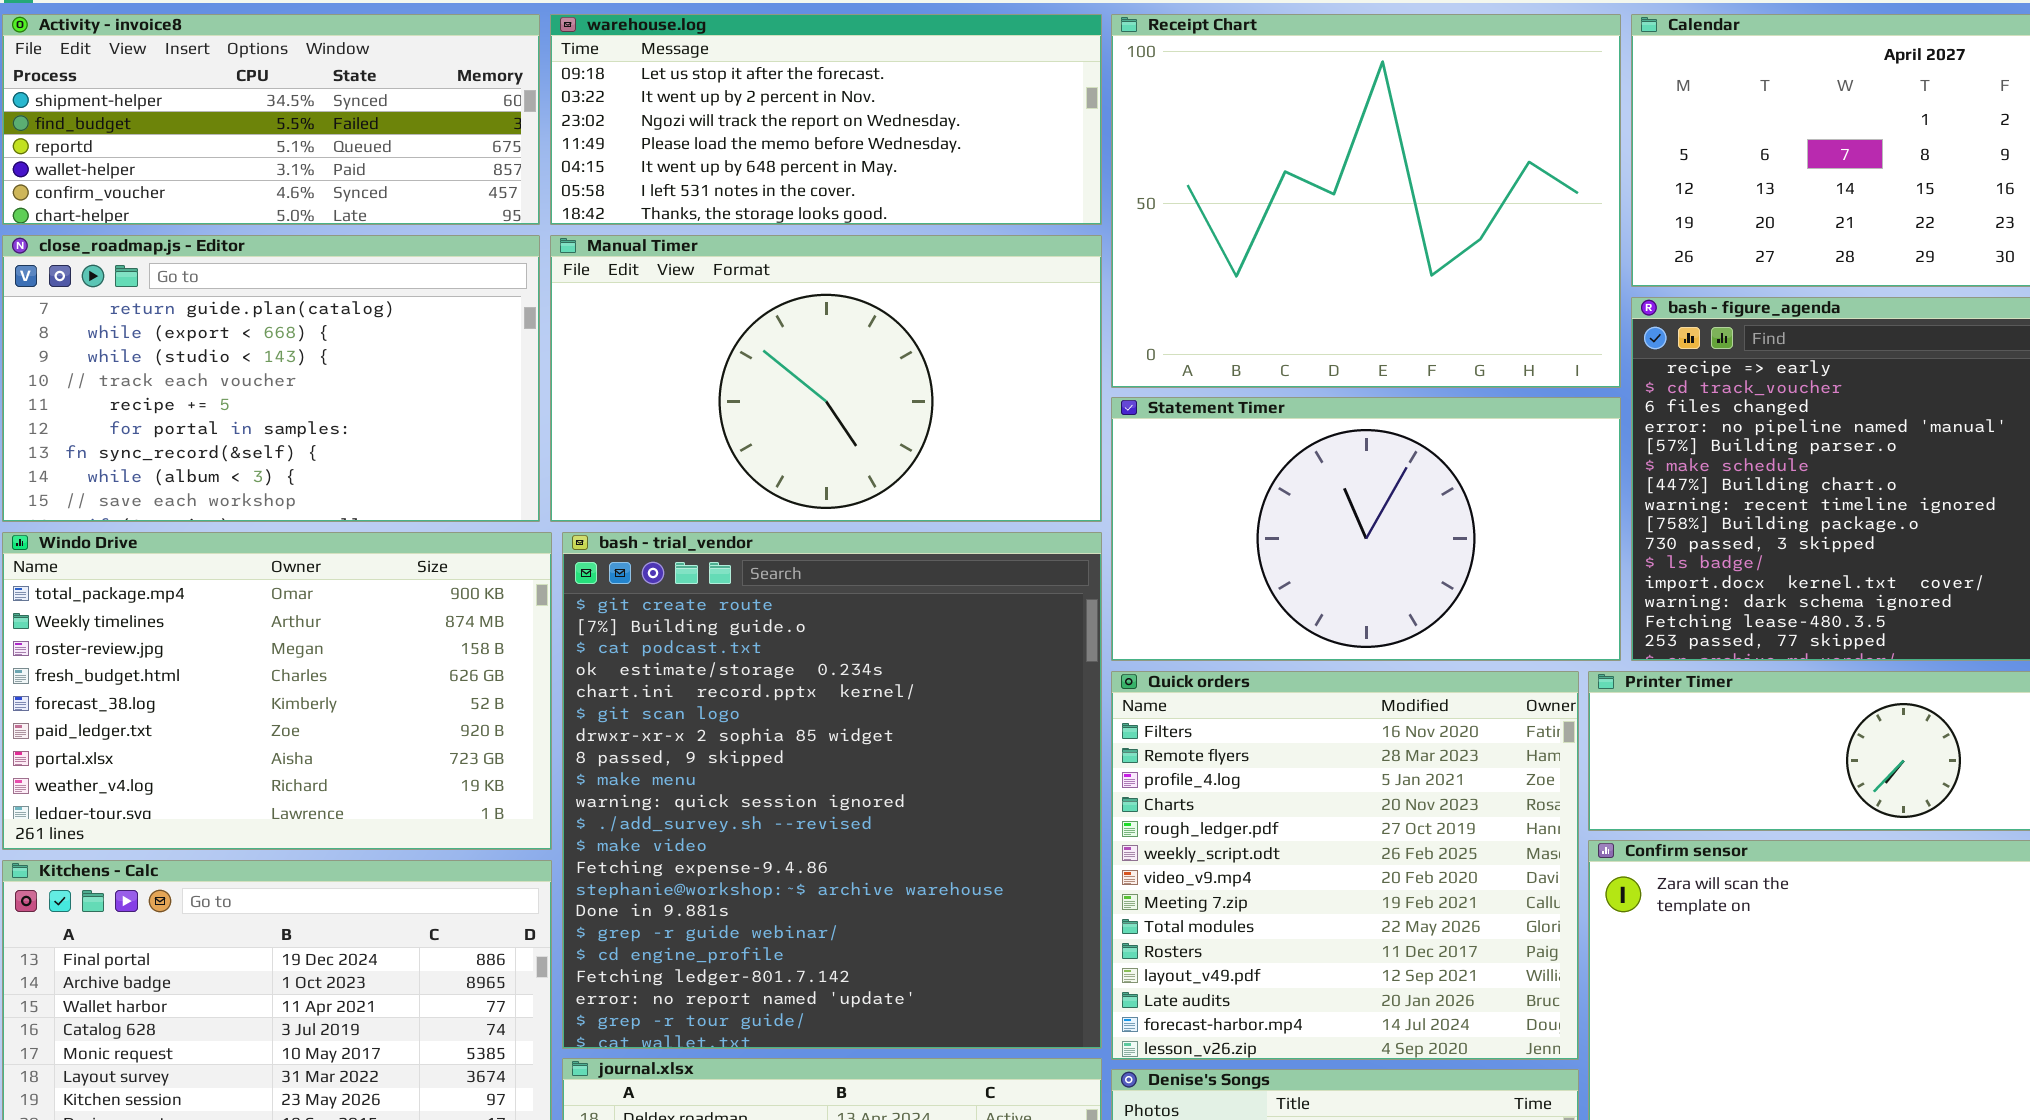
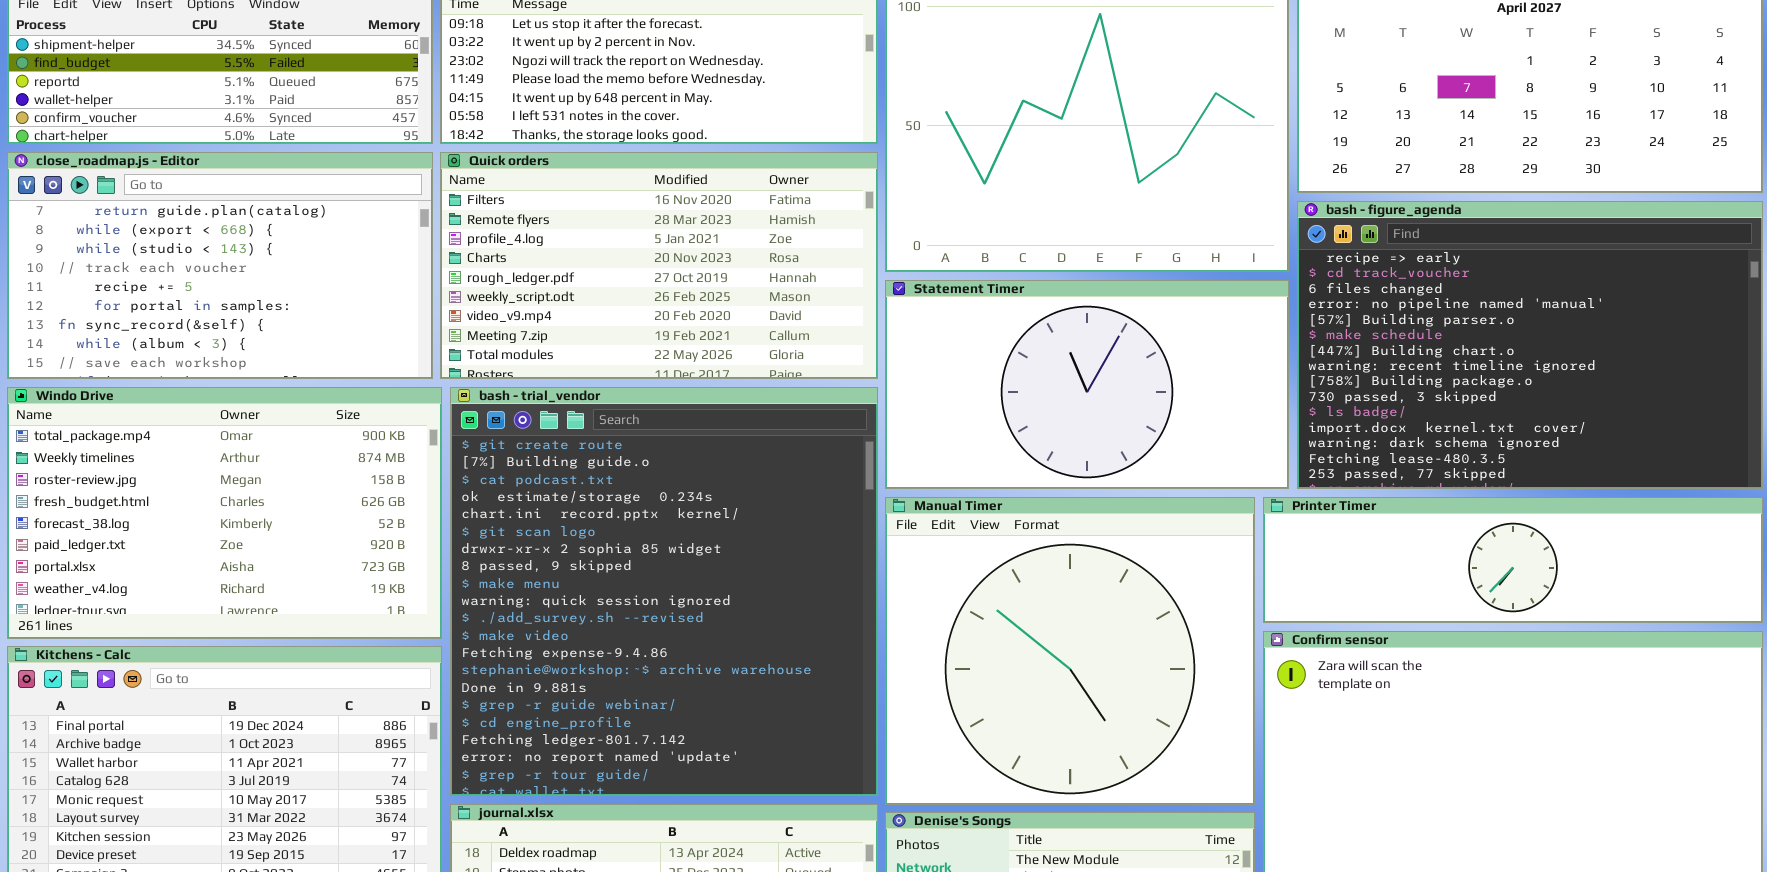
Manual Timer: [550,235,1102,522] -> [885,497,1255,805], moved, resized
Quick orders: [1111,671,1579,1060] -> [440,152,878,379], moved, resized

